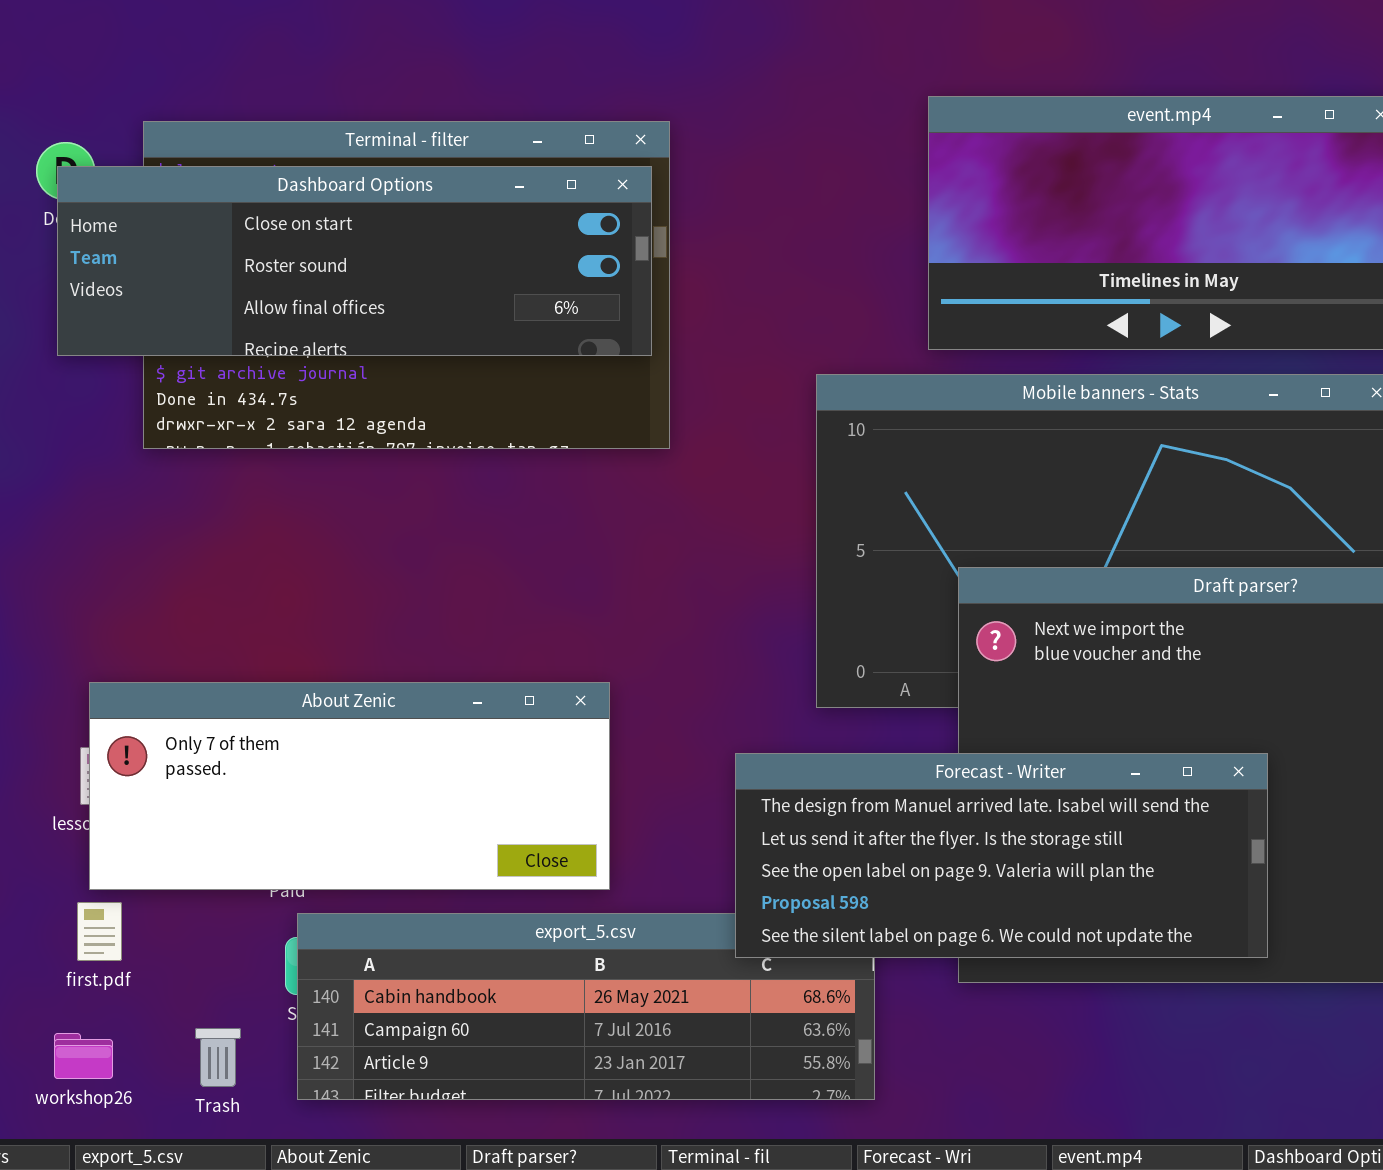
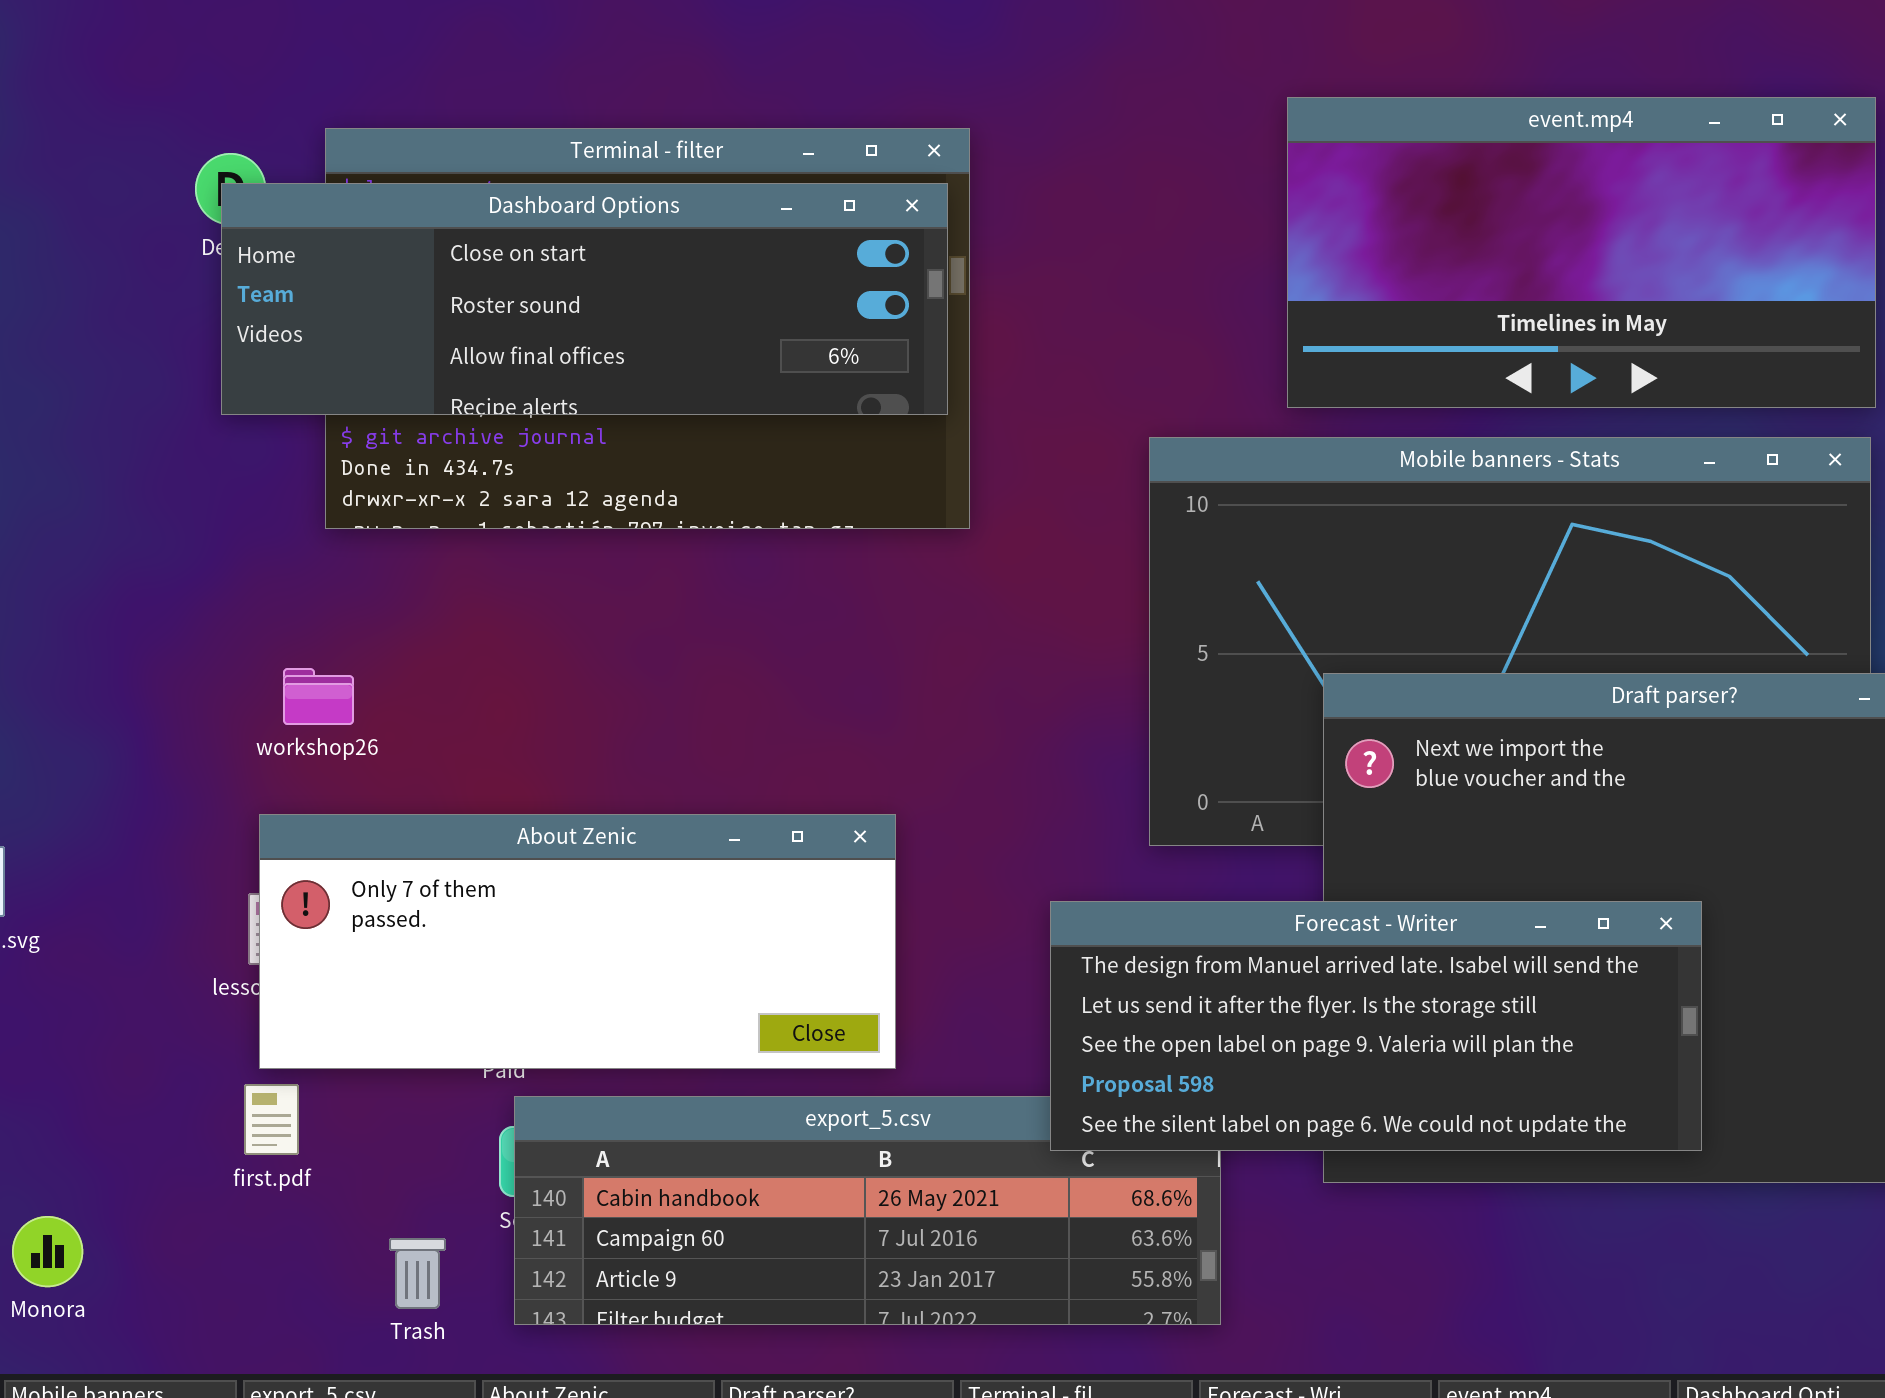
workshop26: [54,1033,113,1079] -> [283,668,354,725], moved

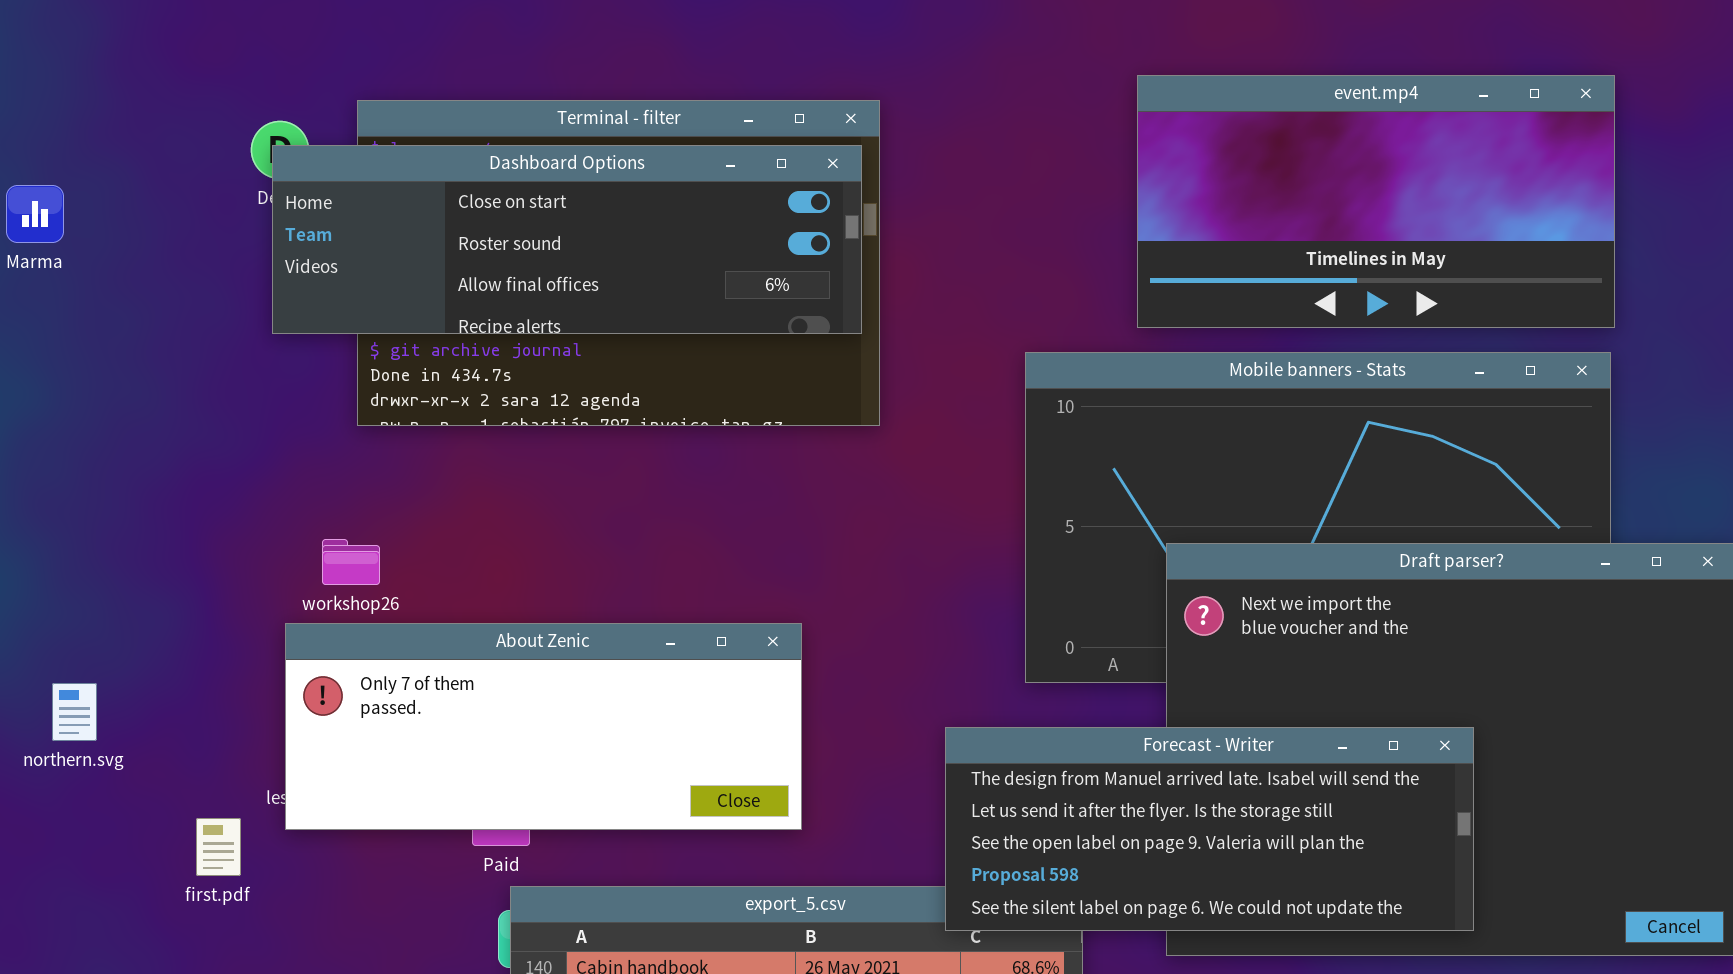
About Zenic: [259,814,896,1069] -> [285,623,802,830], moved
first.pdf: [244,1084,299,1155] -> [196,818,241,876], moved

